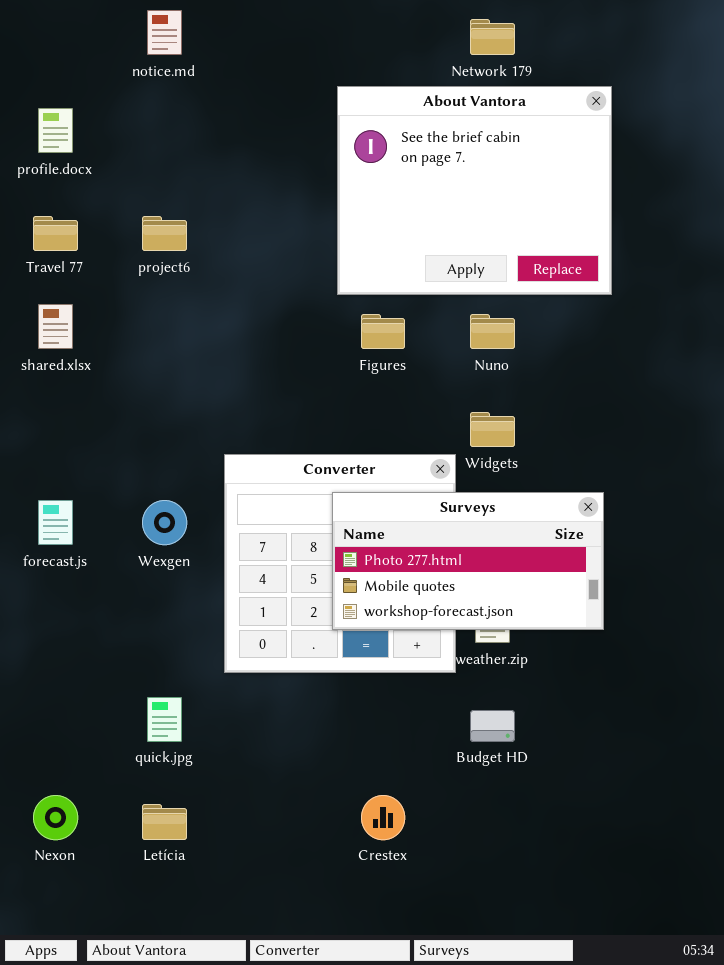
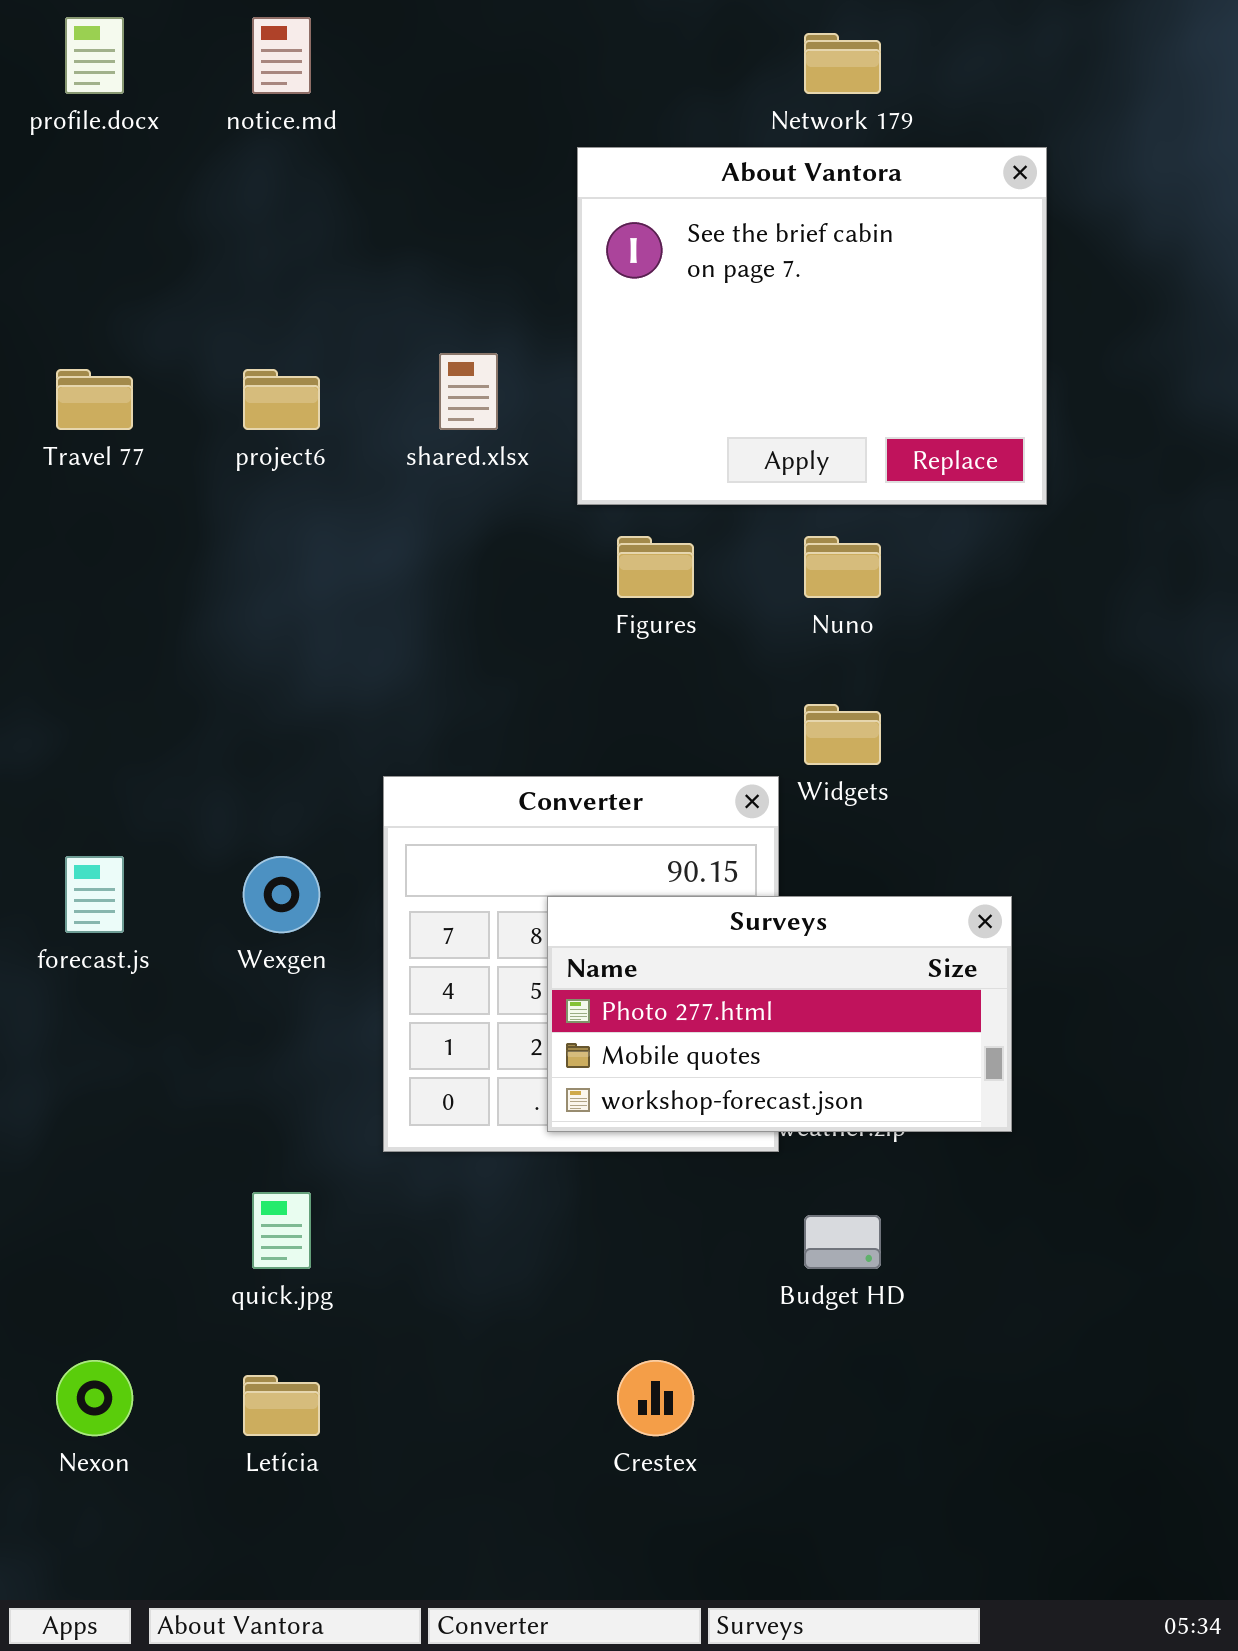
profile.docx: [38,108,73,153] -> [65,17,124,94], moved
shared.xlsx: [38,304,73,349] -> [439,353,498,430], moved
Surveys: [332,492,604,630] -> [547,896,1012,1132], moved

